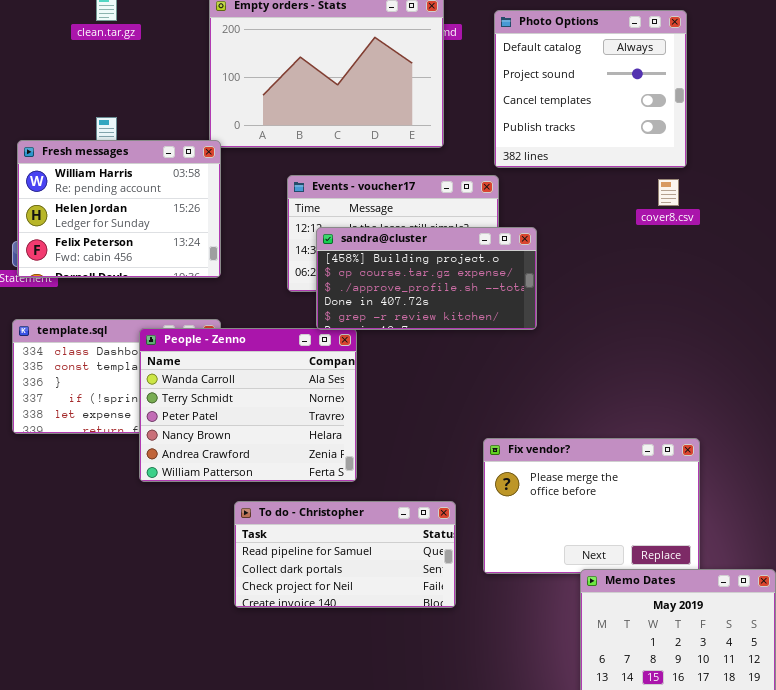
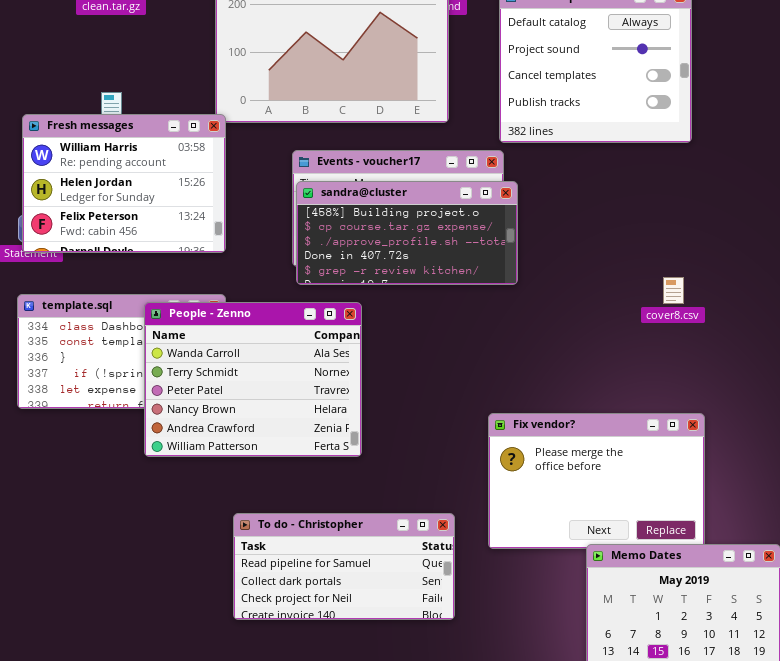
cover8.csv: [658,179,679,206] -> [663,277,684,304], moved
sandra@cluster: [316,227,537,330] -> [296,181,518,285], moved
To do - Christopher: [234,501,456,608] -> [233,513,455,620], moved

